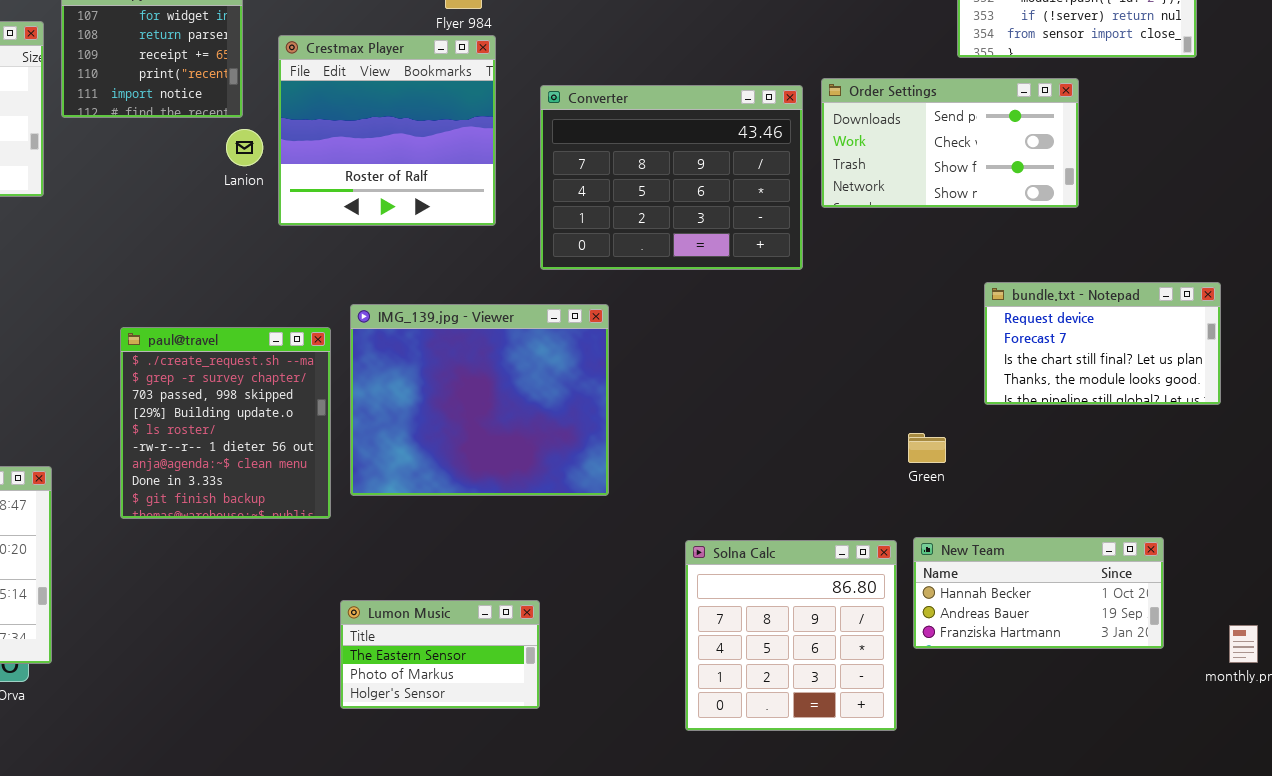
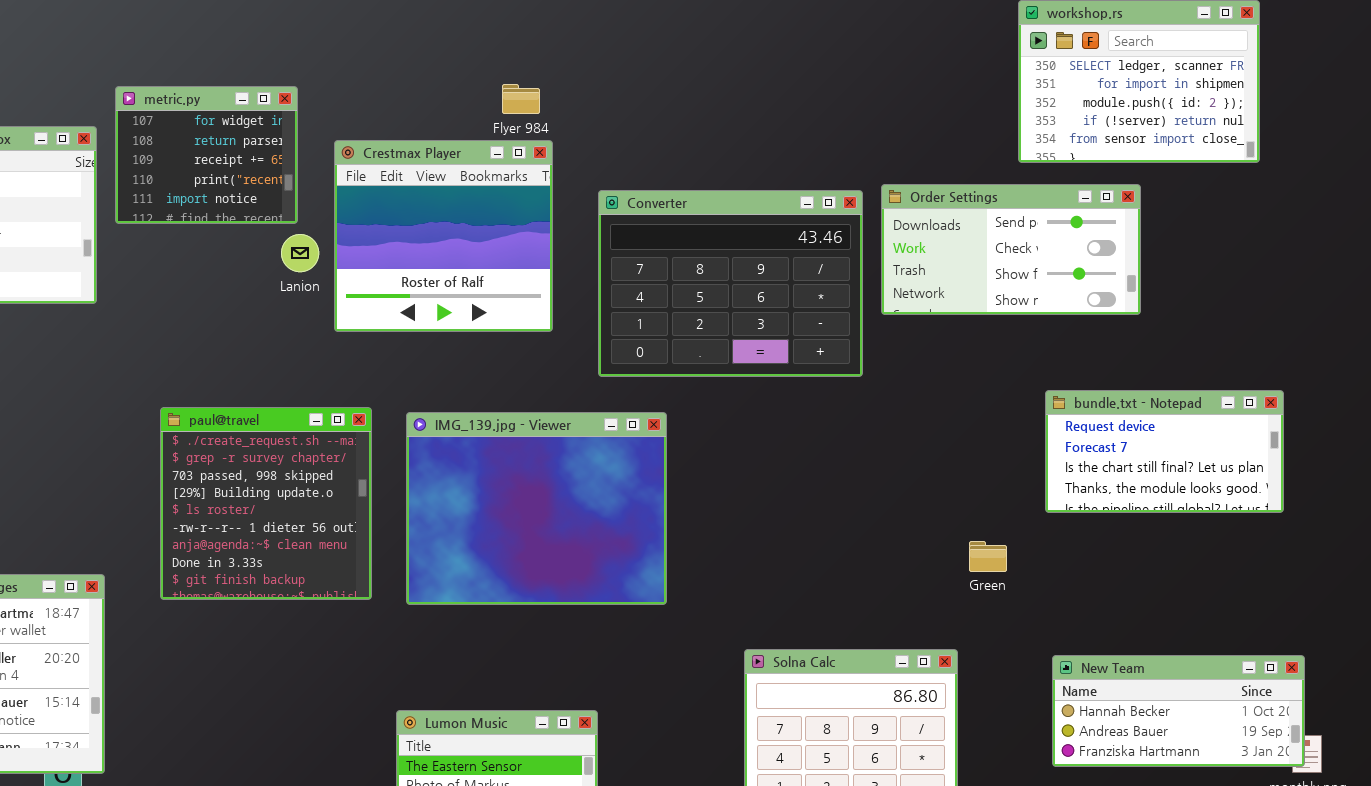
paul@travel: [120,327,331,519] -> [160,407,372,600], moved
New Team: [913,537,1164,649] -> [1052,655,1305,767], moved

